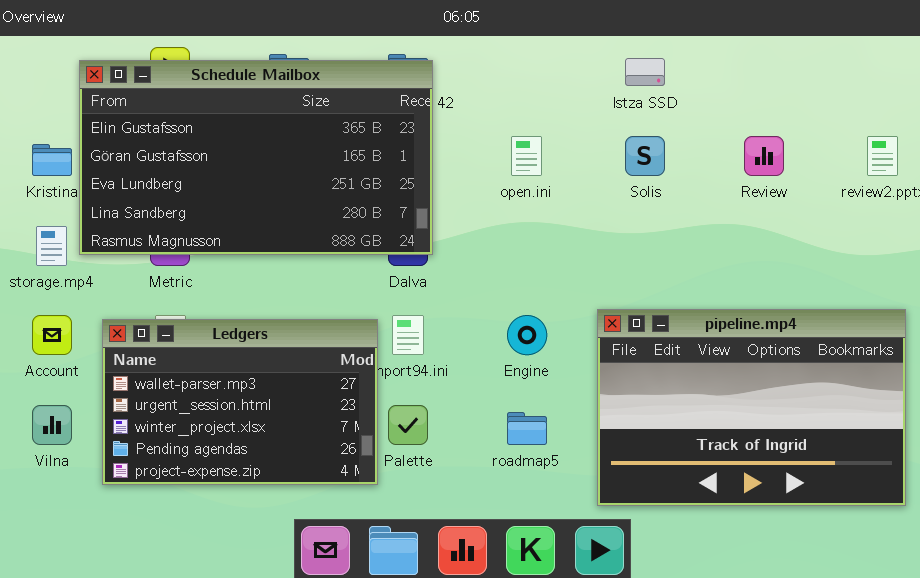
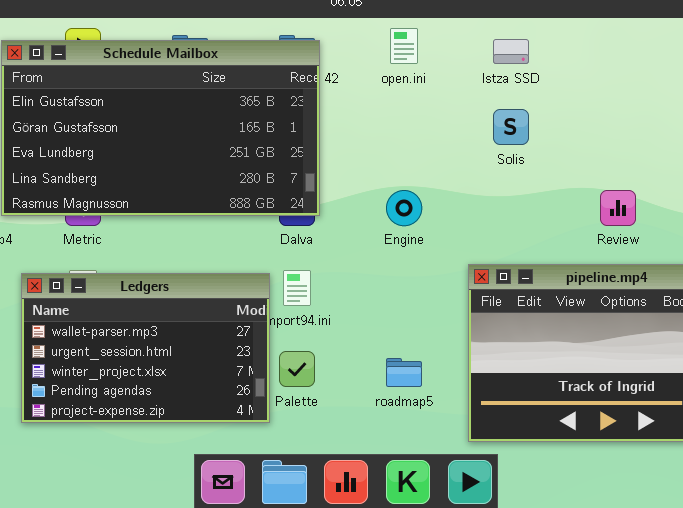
open.ini: [511,136,542,176] -> [390,28,418,64], moved
Review: [744,136,784,176] -> [600,190,636,226], moved
Engine: [507,315,547,355] -> [386,190,422,226], moved

